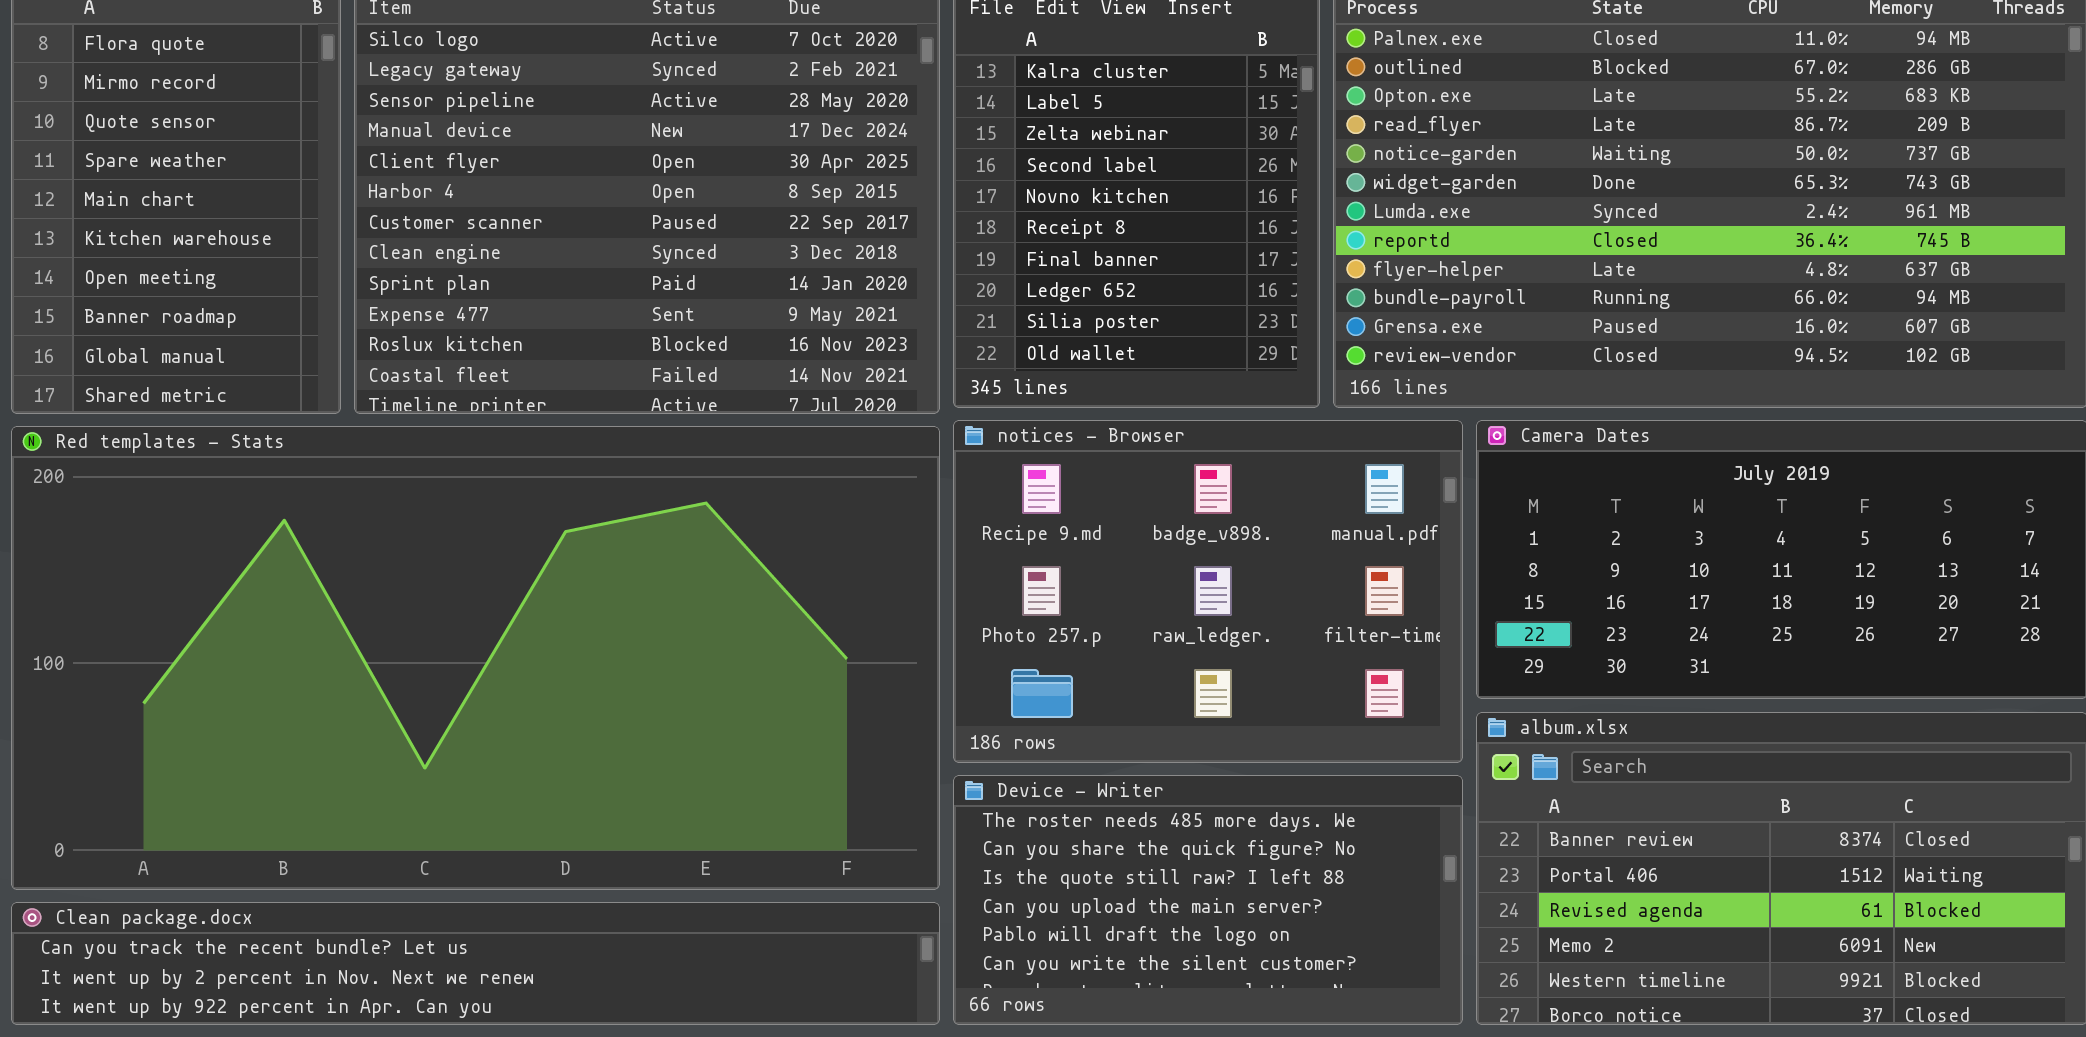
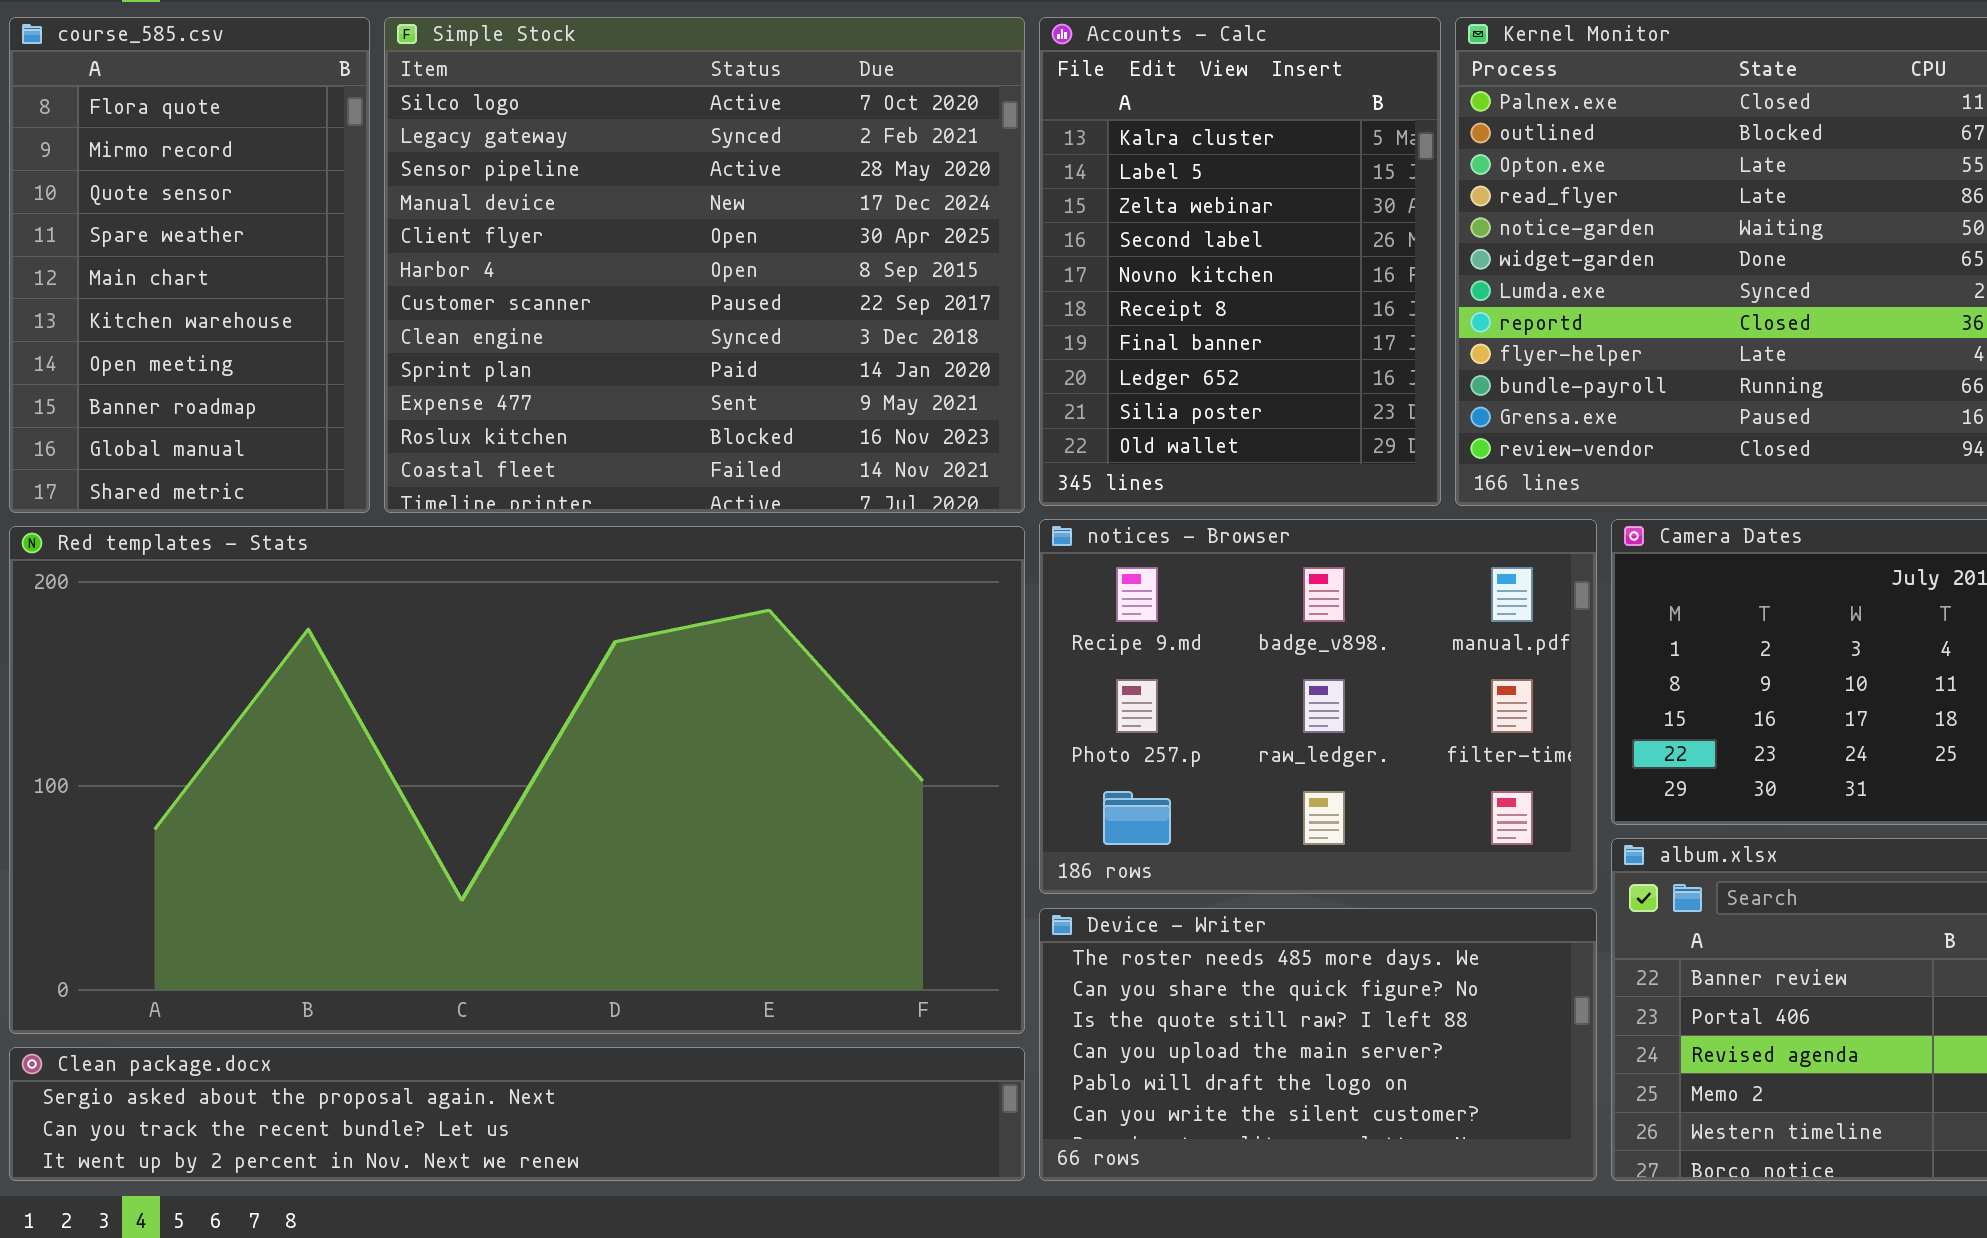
Clean package.docx: [11,902,940,1025] -> [9,1047,1025,1181], scrolled up 1 row

